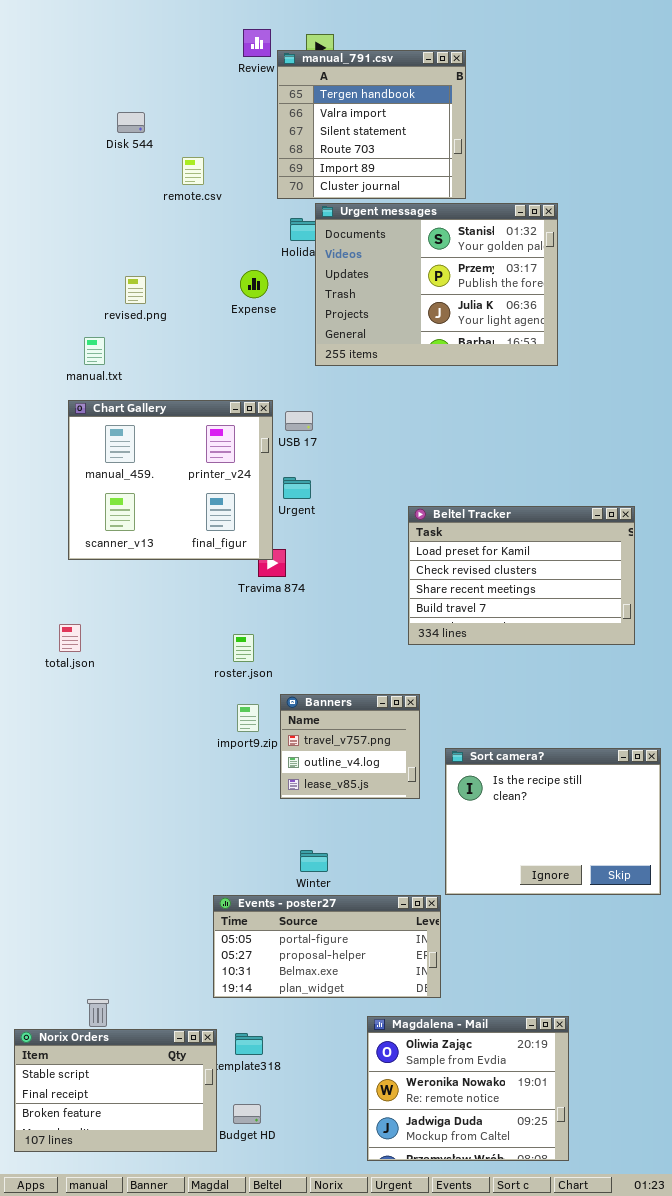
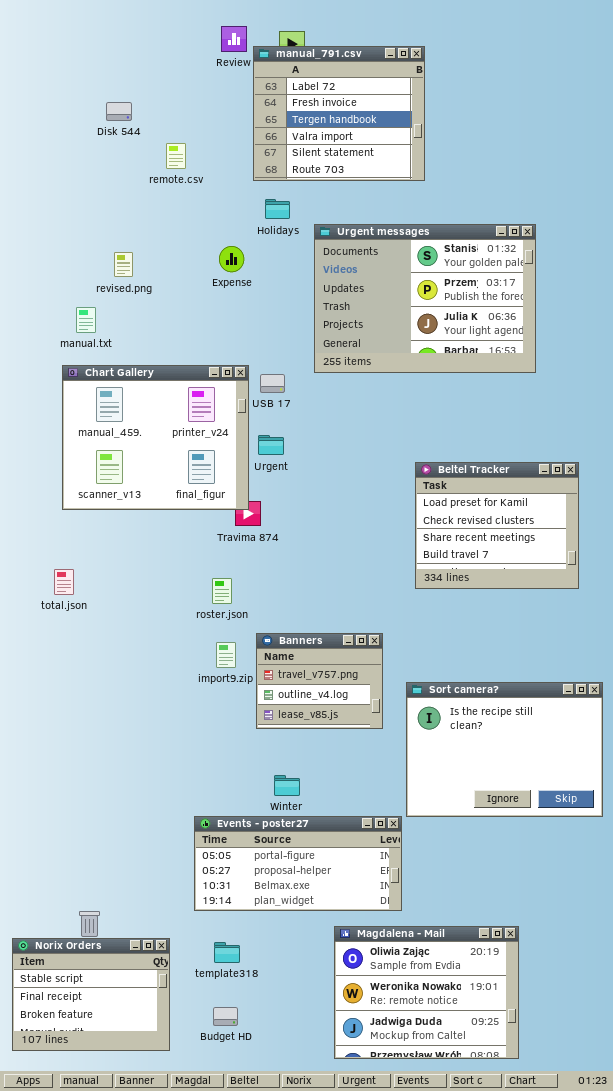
manual_791.csv: [277,50,466,199] -> [253,46,425,181], scrolled up 2 rows
Urgent messages: [315,203,558,366] -> [314,224,536,373], moved
Beltel Tracker: [408,506,635,645] -> [415,462,579,589], resized
Norix Orders: [14,1029,217,1152] -> [12,938,170,1051], resized

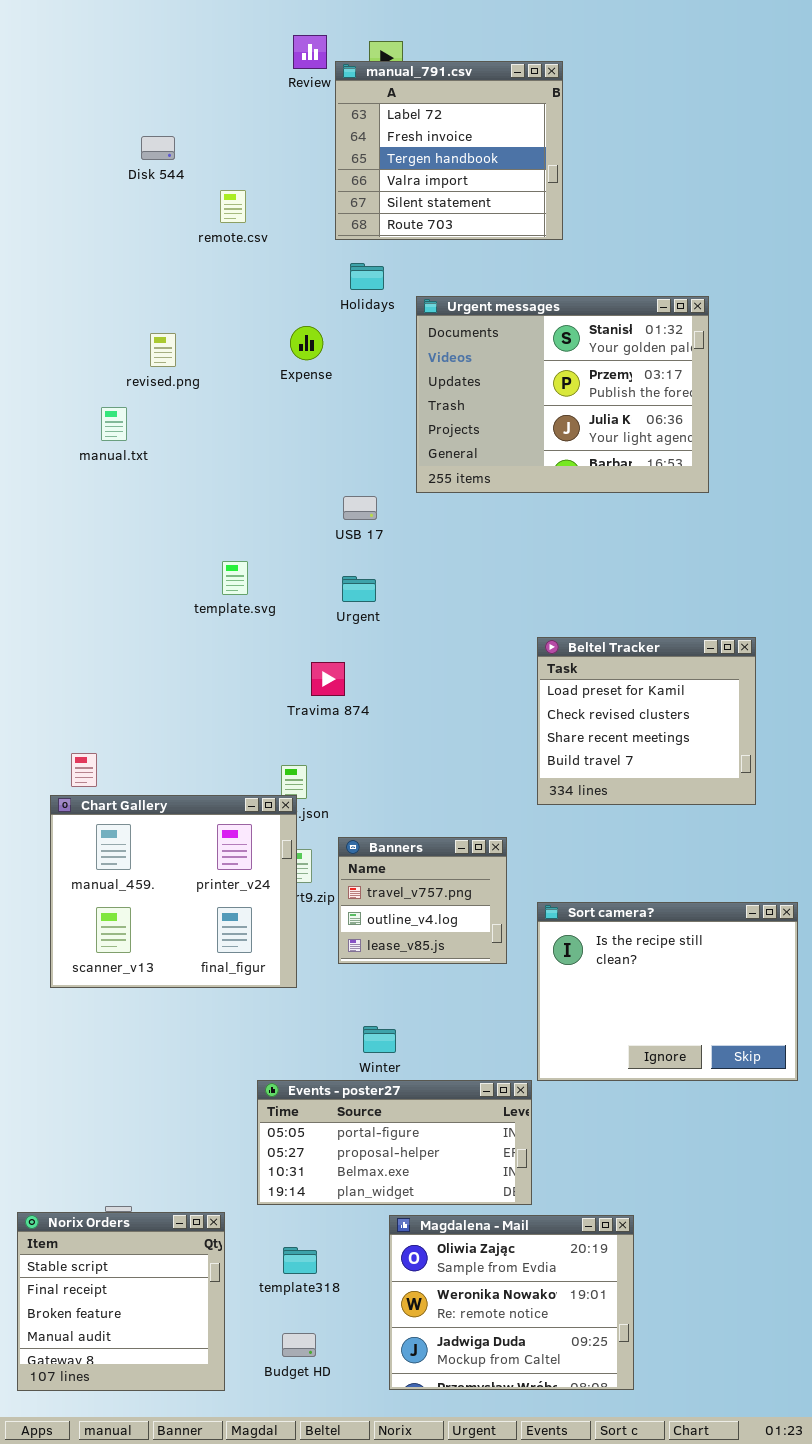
Chart Gallery: [62,365,249,510] -> [50,795,297,988], moved
Beltel Tracker: [415,462,579,589] -> [537,637,756,805], moved
Magdalena - Mail: [334,926,519,1059] -> [389,1215,634,1390], moved
Norix Orders: [12,938,170,1051] -> [17,1212,225,1391], resized

